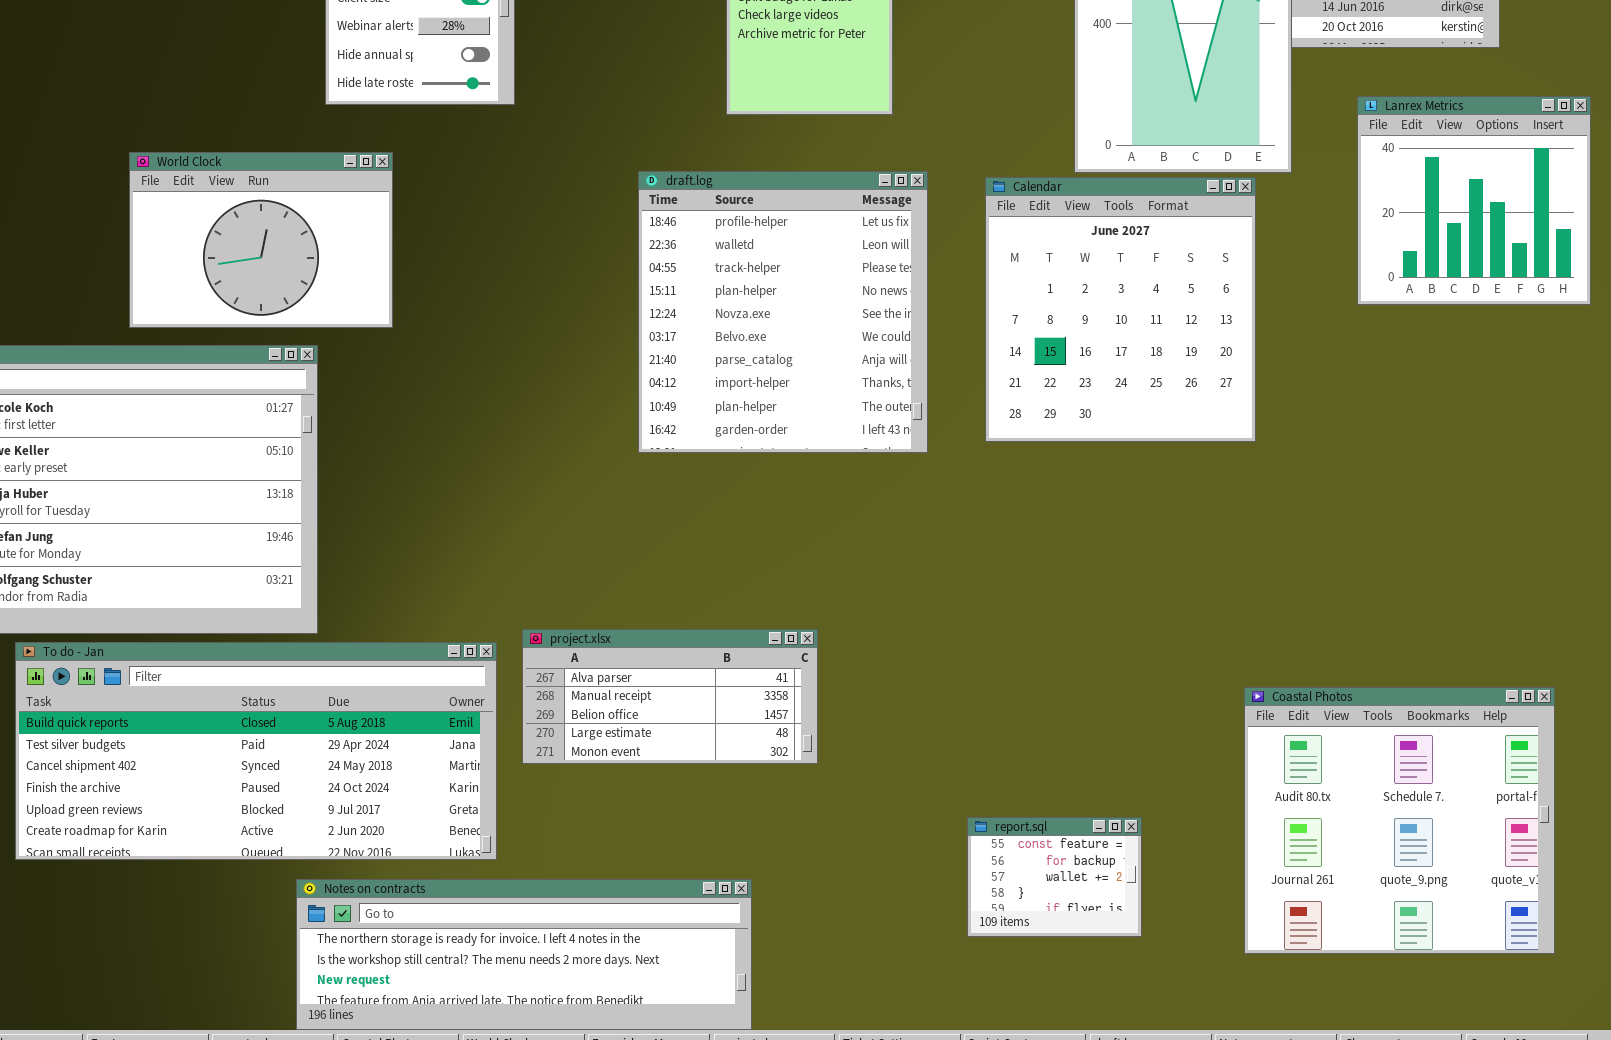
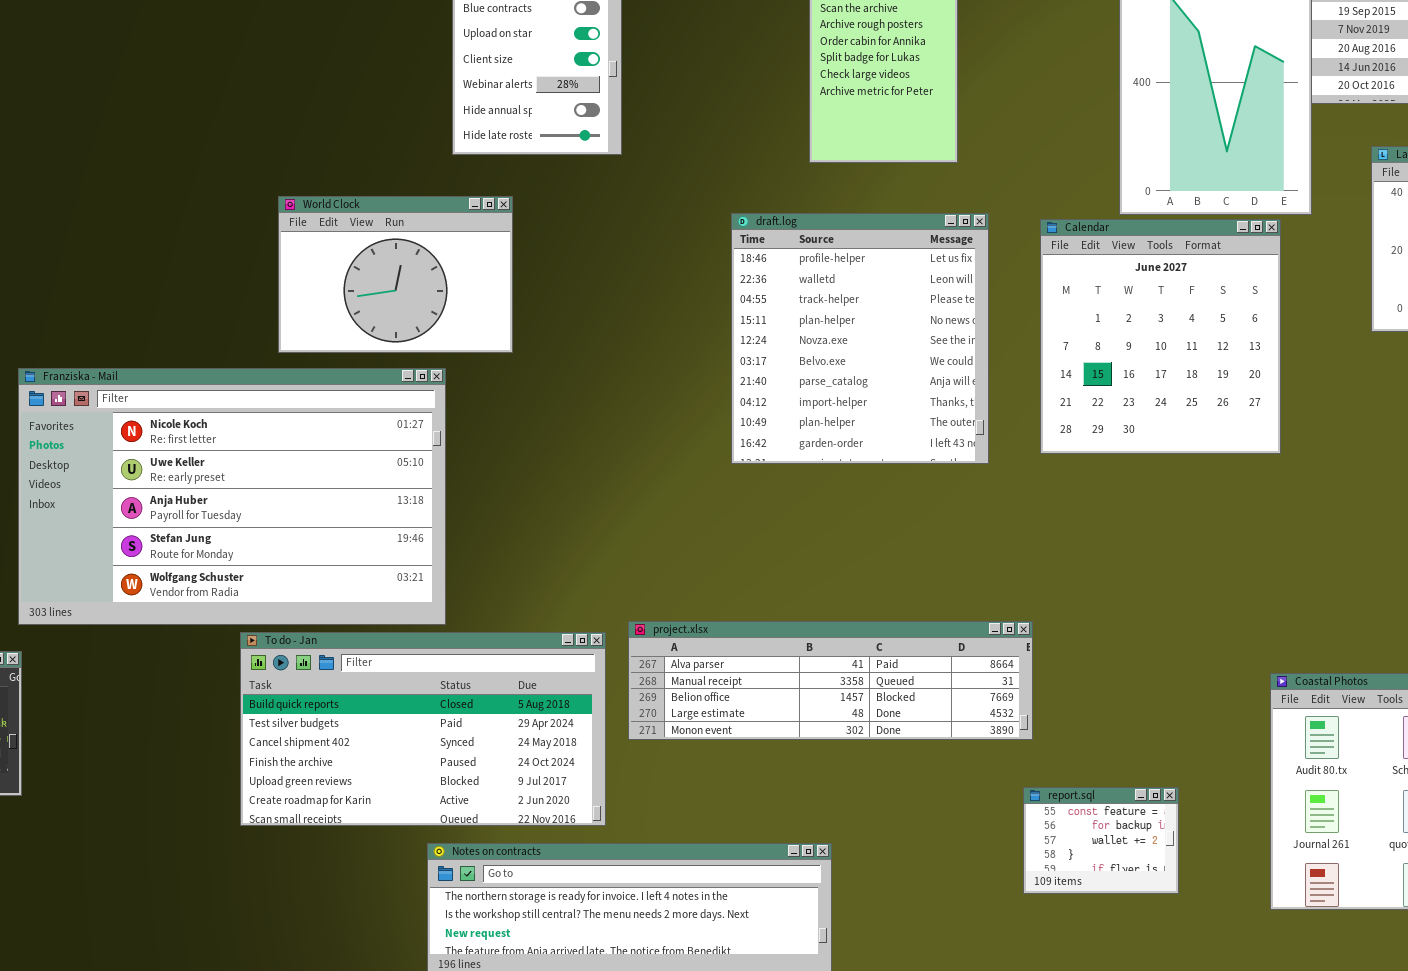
project.xlsx: [522,629,818,764] -> [628,621,1033,740], resized
To do - Jan: [15,642,497,860] -> [240,632,606,826], resized

